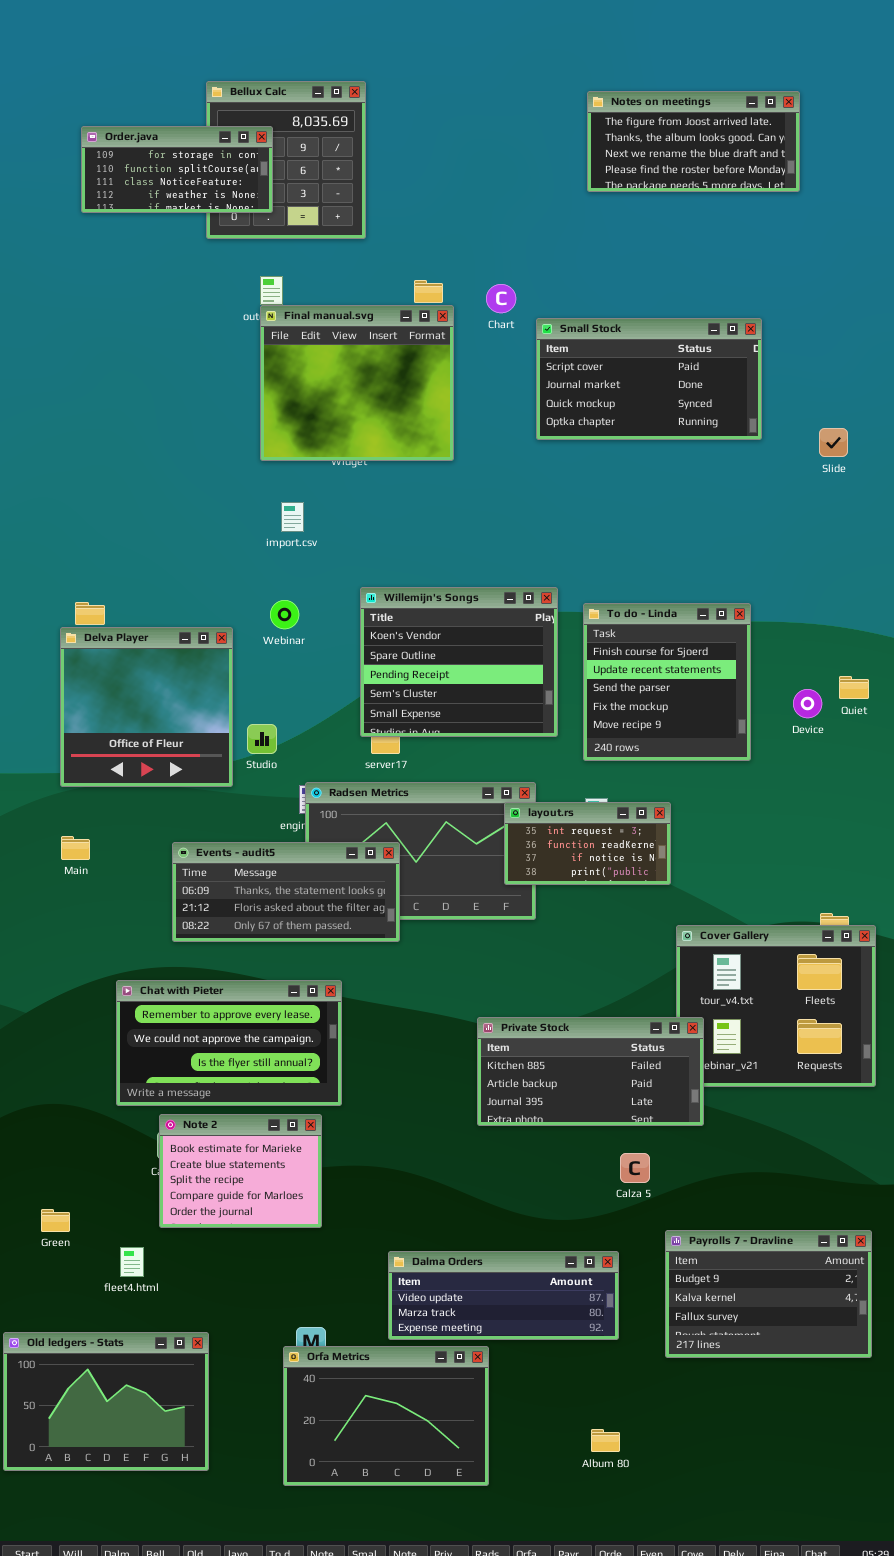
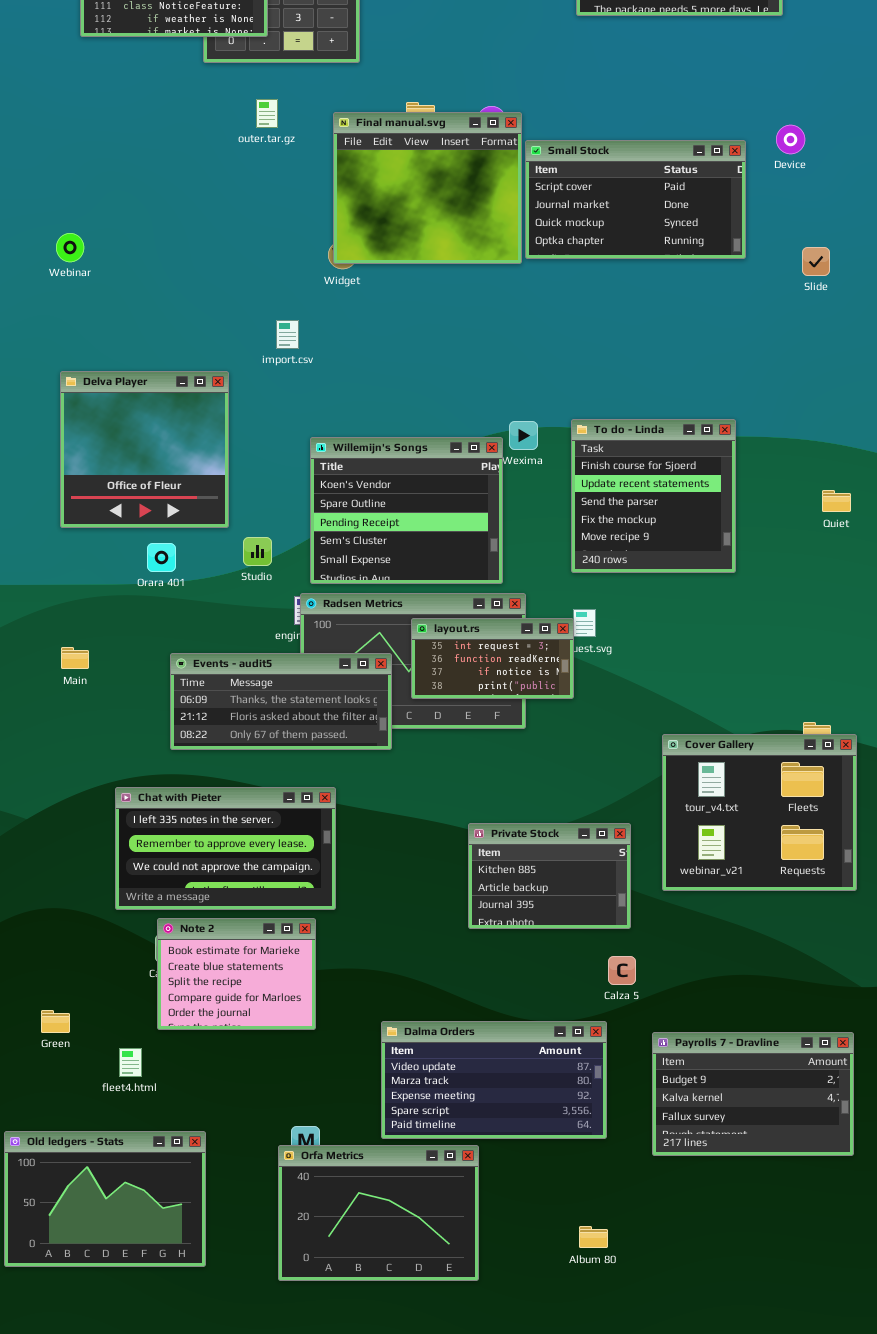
Final manual.svg: [260,305,454,461] -> [333,112,522,264], moved
Willemijn's Songs: [360,587,558,737] -> [310,437,503,584], moved
Webinar: [270,600,299,629] -> [56,233,84,262], moved
Delva Player: [60,627,233,787] -> [60,371,229,528], moved
Device: [793,689,822,718] -> [776,125,805,154], moved
layout.rs: [504,802,671,885] -> [411,618,574,699], moved
Chat with Pieter: [116,980,342,1106] -> [115,787,336,910], scrolled up 1 row
Private Stock: [477,1017,704,1126] -> [468,823,631,929], resized
Dalma Orders: [388,1251,619,1340] -> [381,1021,607,1139], resized

